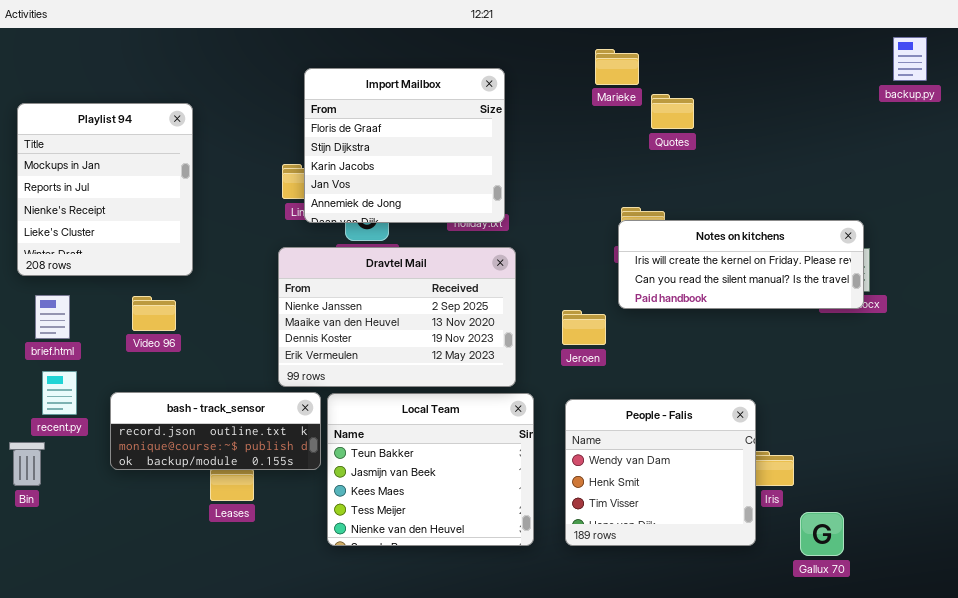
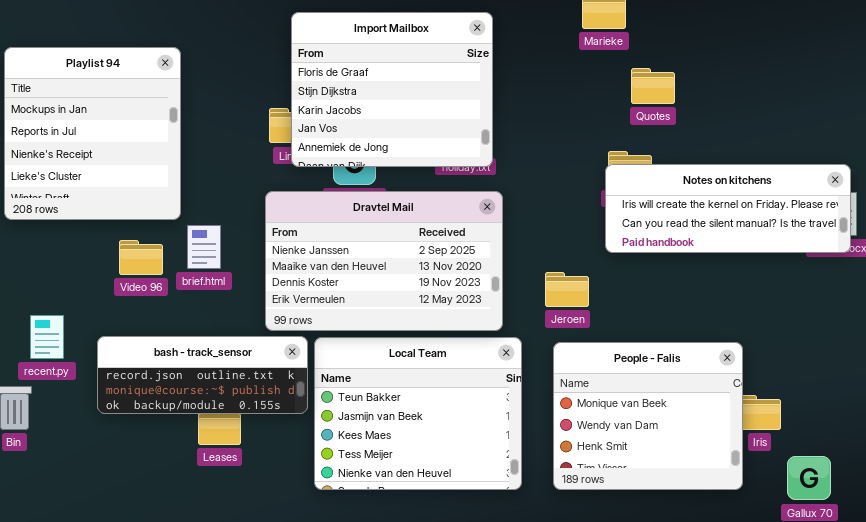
Quotes: [651,94,694,129] -> [631,68,675,104], moved
brief.html: [35,295,70,339] -> [187,225,221,269], moved
Jeroen: [562,310,606,345] -> [545,272,589,307], moved
People - Falis: [565,399,756,546] -> [553,342,743,490], scrolled up 1 row

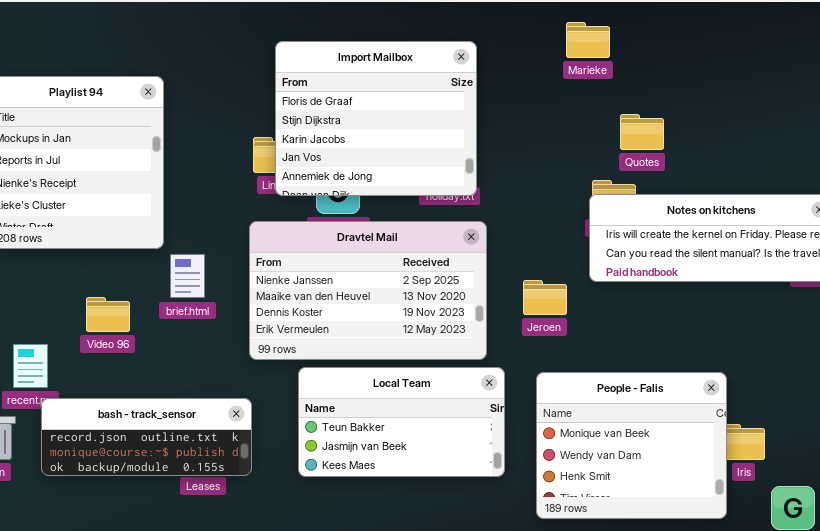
Quotes: [631,68,675,104] -> [620,114,664,150], moved
Video 96: [119,240,163,275] -> [86,297,130,332], moved
Jeroen: [545,272,589,307] -> [523,280,567,315], moved
bash - track_sensor: [97,336,308,414] -> [41,398,252,476], moved
Local Team: [314,337,522,490] -> [298,367,505,477], resized

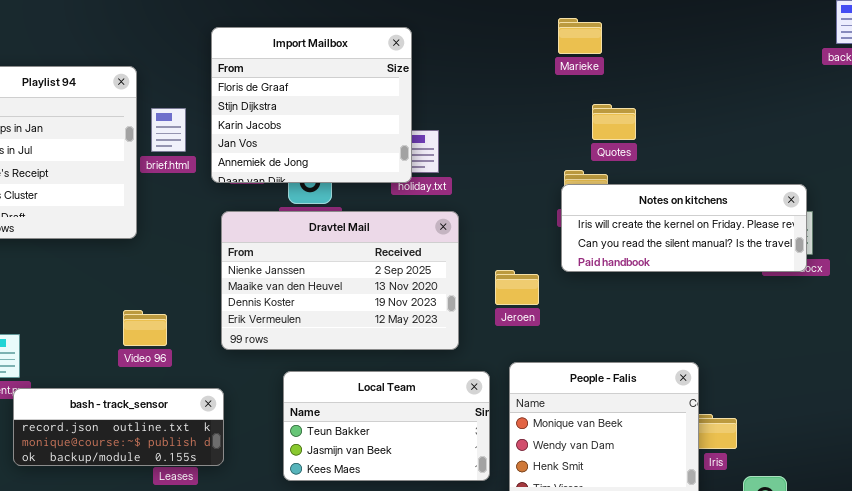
Marieke: [566,22,610,58] -> [558,18,602,54], moved
Import Mailbox: [275,41,477,196] -> [211,27,412,183], moved
brief.html: [170,254,205,298] -> [151,108,186,152], moved
Video 96: [86,297,130,332] -> [123,310,167,346], moved
Local Team: [298,367,505,477] -> [283,371,490,481], moved

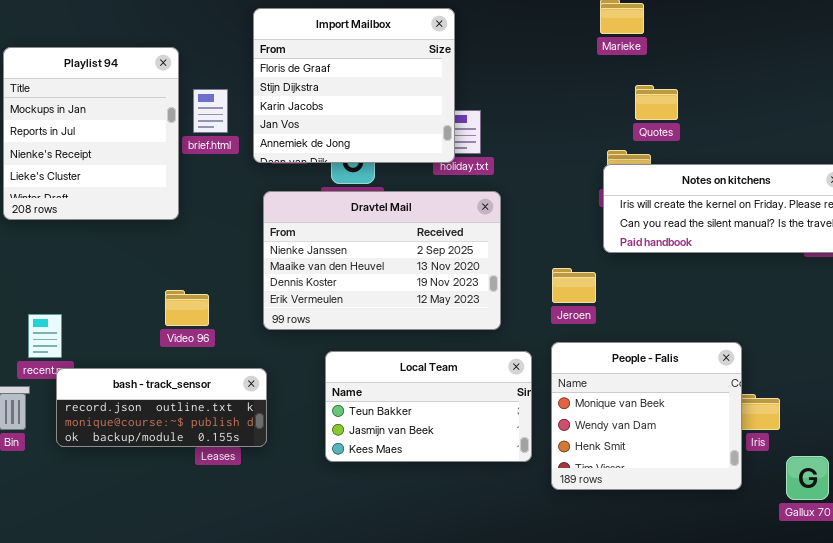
Jeroen: [495,270,539,305] -> [552,268,596,303], moved

